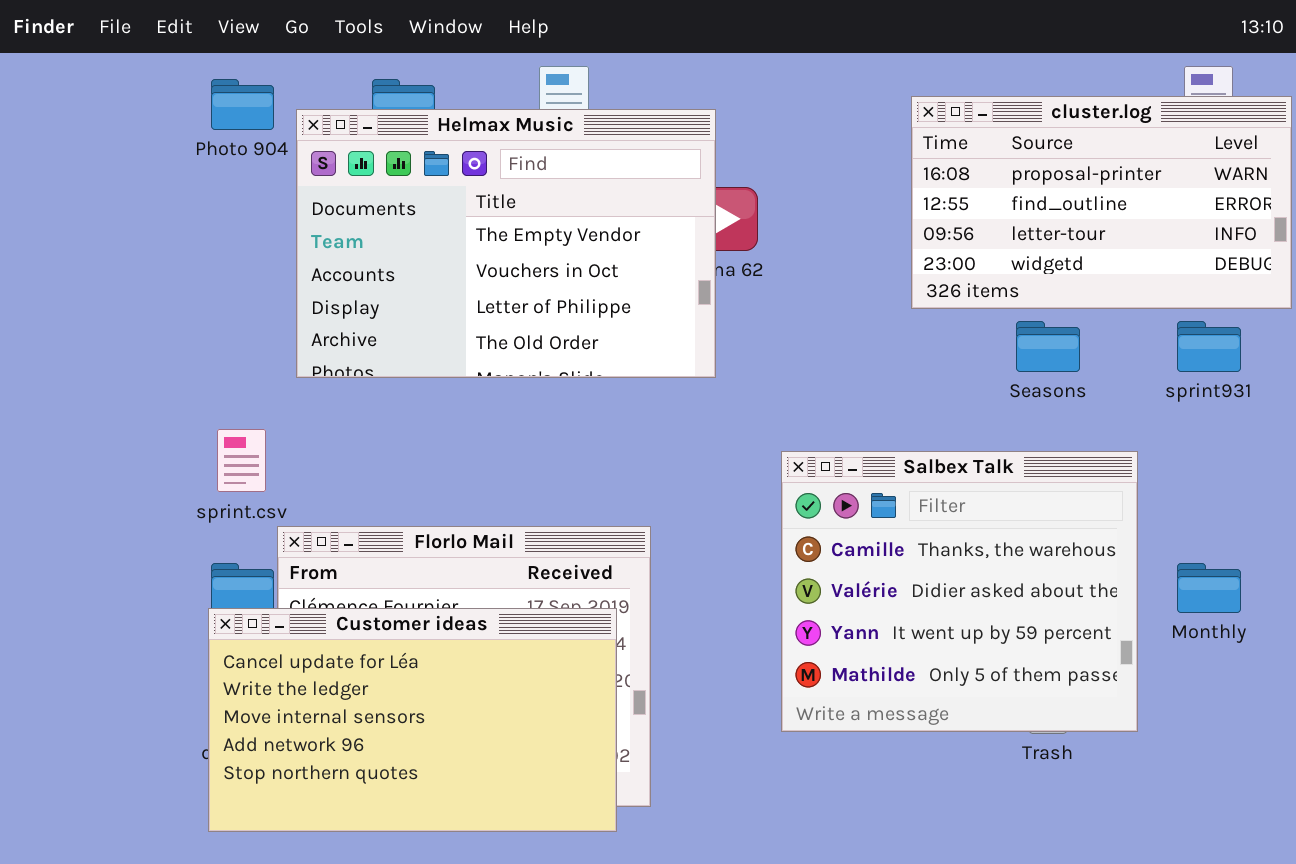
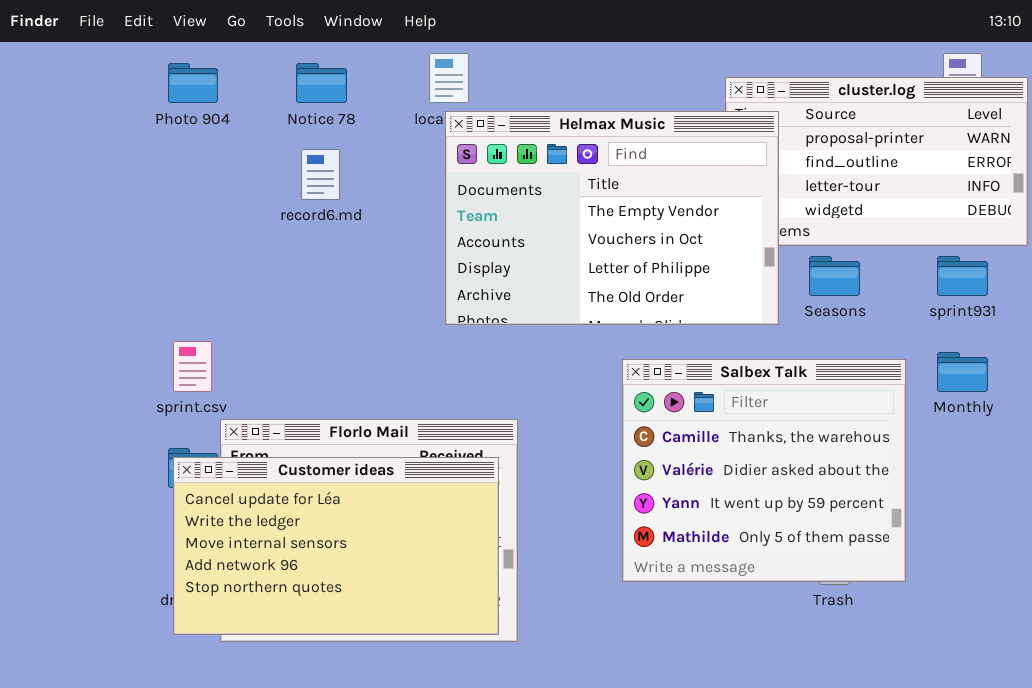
Helmax Music: [296,109,716,378] -> [445,111,779,325], moved
Monthly: [1177,563,1241,613] -> [937,352,988,392], moved
Customer ideas: [208,608,617,832] -> [173,457,499,635], moved

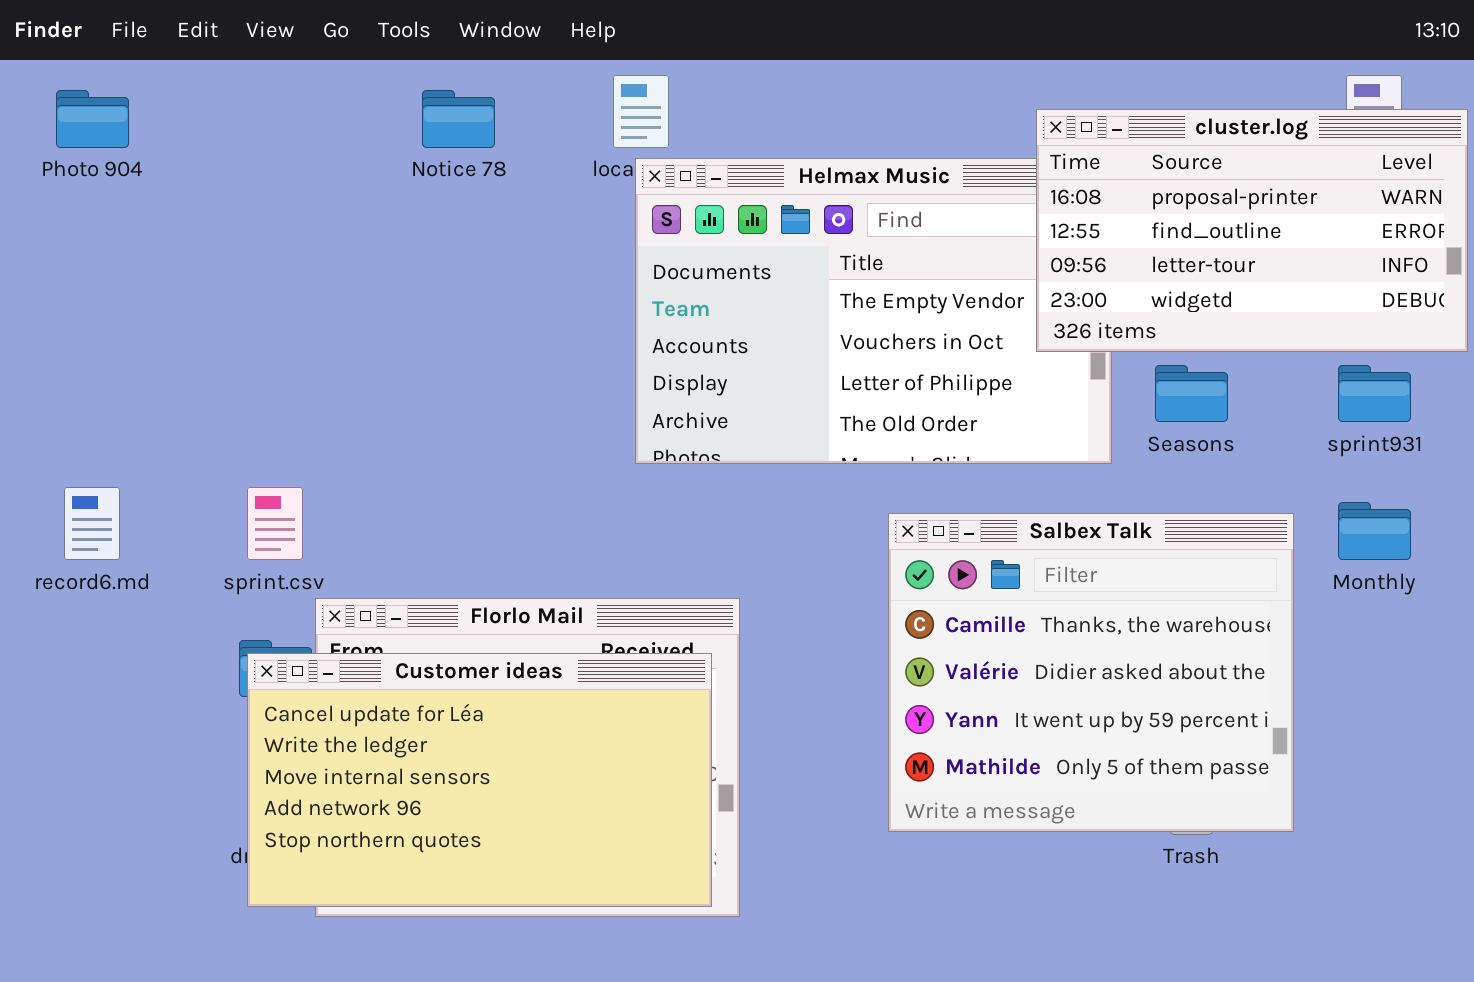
Photo 904: [168,63,218,103] -> [56,90,129,148], moved
cluster.log: [725,77,1028,246] -> [1036,109,1468,352], raised
record6.md: [301,149,340,200] -> [64,487,120,560], moved

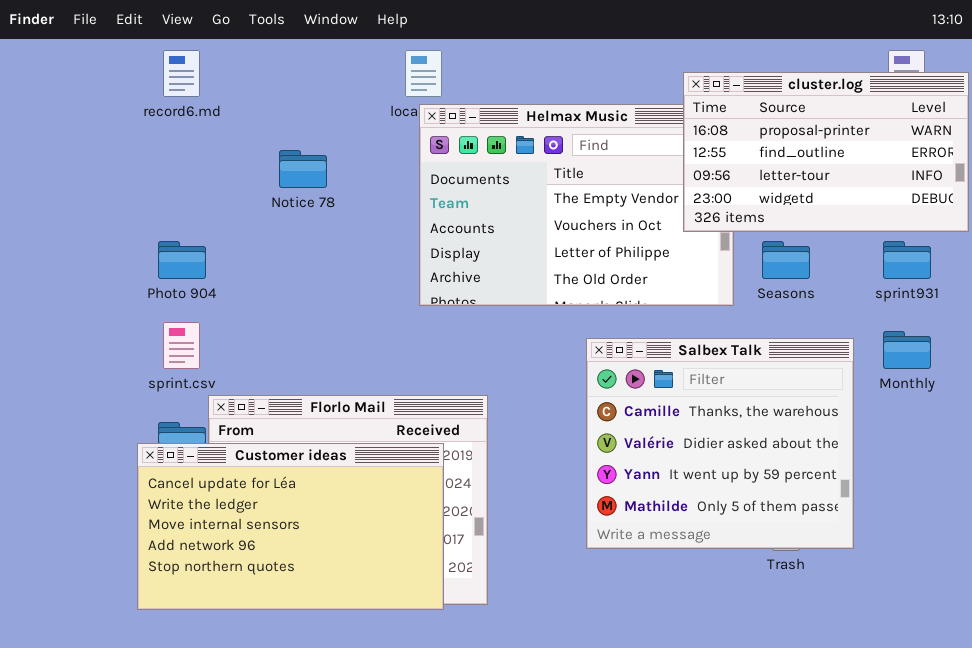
Photo 904: [56,90,129,148] -> [158,241,206,279], moved
Notice 78: [422,90,495,148] -> [279,150,327,188], moved
record6.md: [64,487,120,560] -> [163,50,200,97], moved
Customer ideas: [247,653,712,907] -> [137,443,444,610], moved

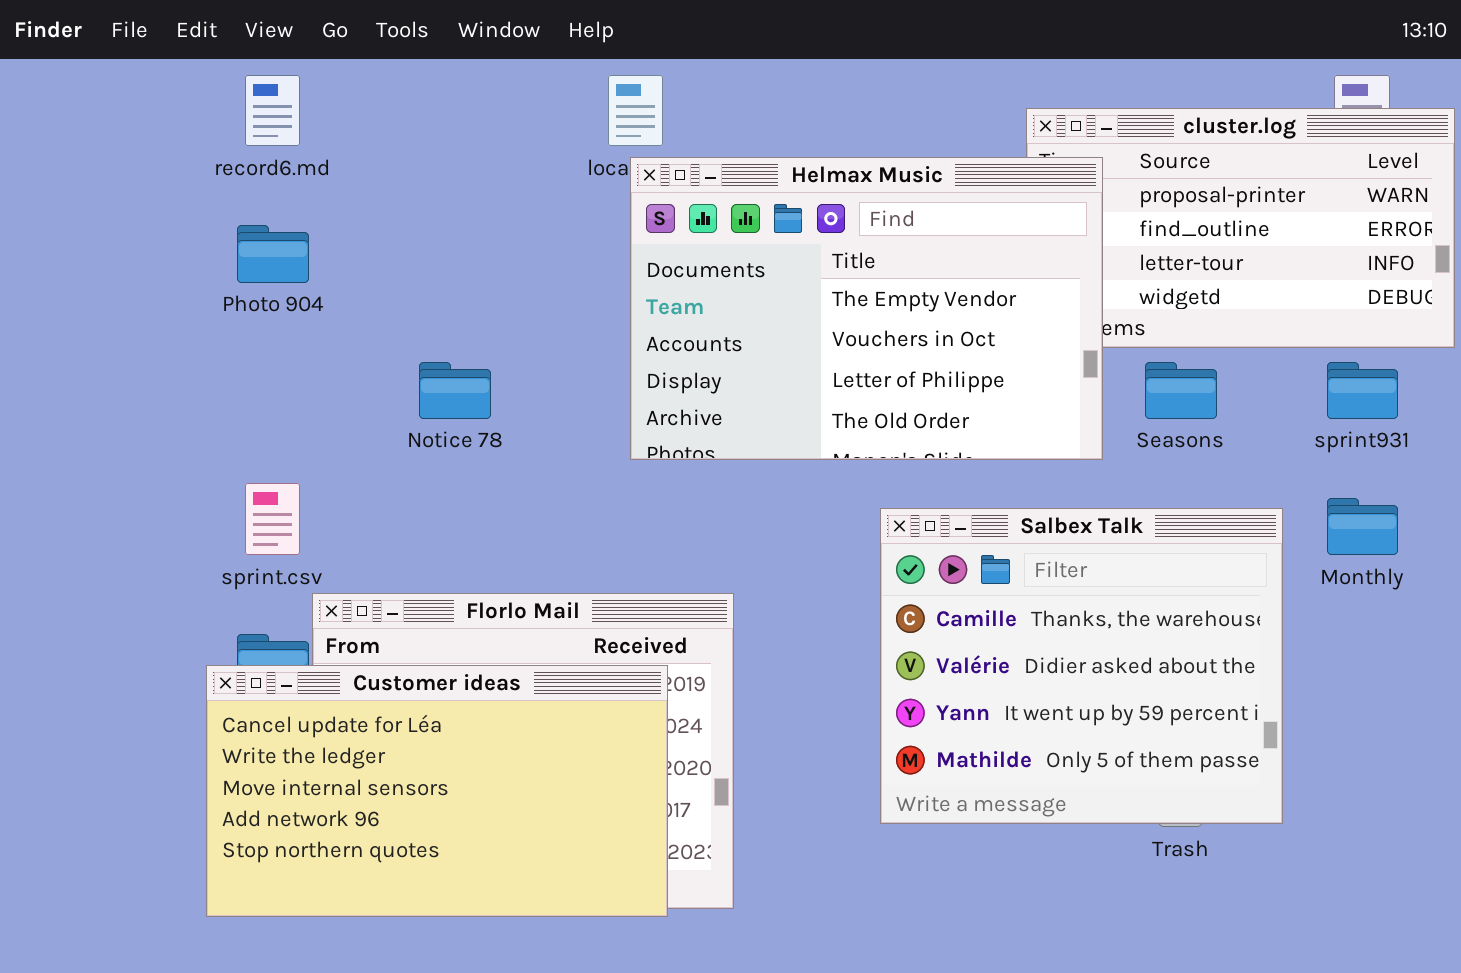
Helmax Music: [419,104,734,306] -> [630,157,1103,460], raised
Notice 78: [279,150,327,188] -> [419,362,491,419], moved
Photo 904: [158,241,206,279] -> [237,225,309,283], moved

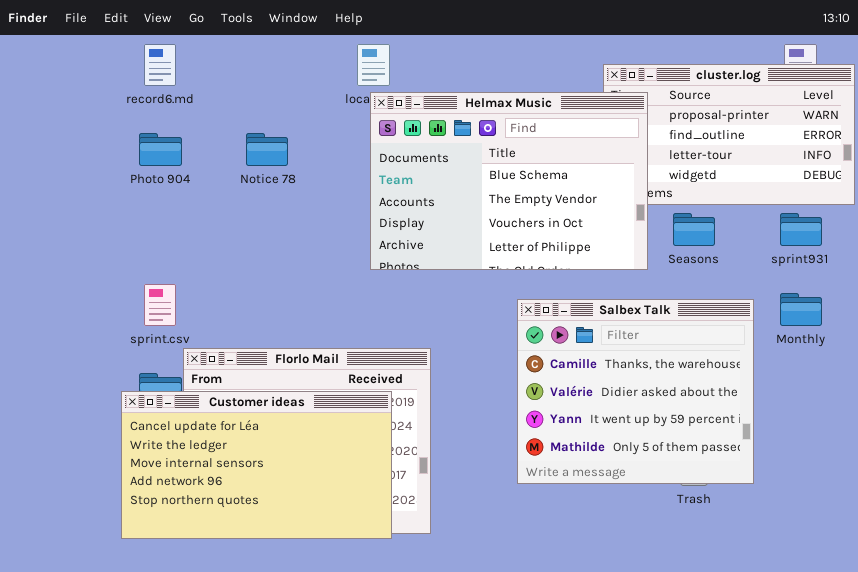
Helmax Music: [630,157,1103,460] -> [370,92,648,270], scrolled up 1 row
Notice 78: [419,362,491,419] -> [246,133,288,166], moved

